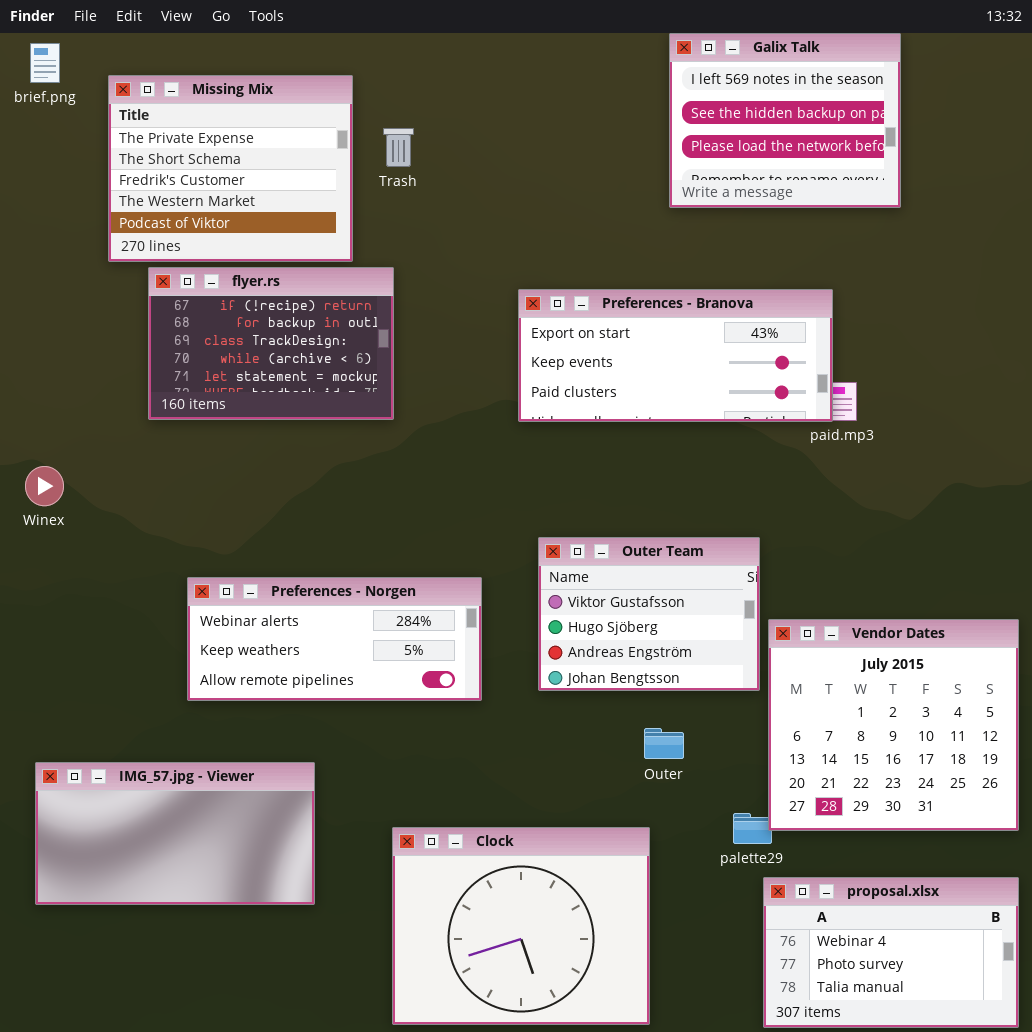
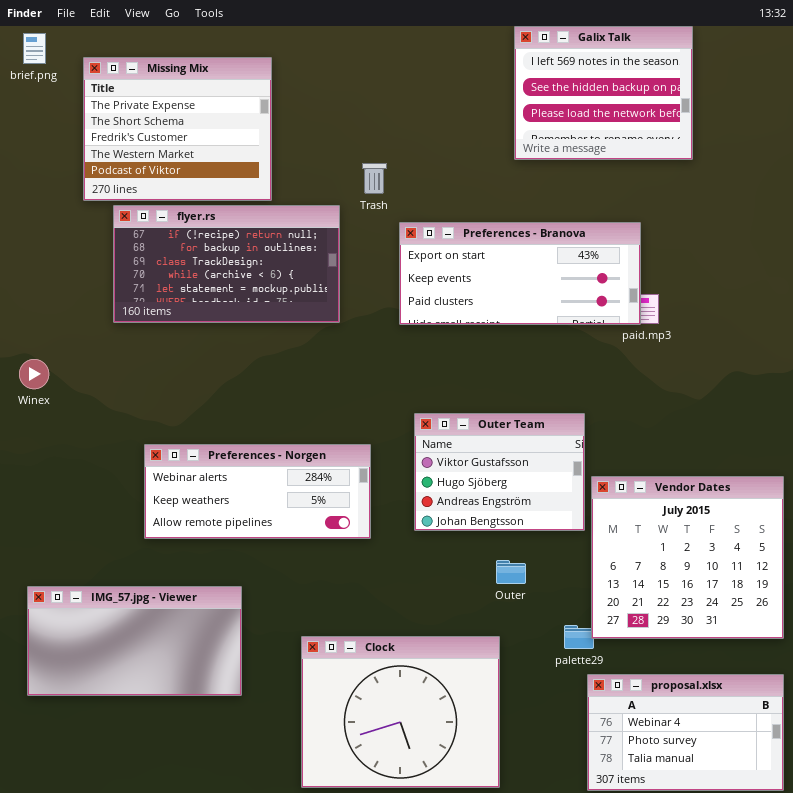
Trash: [383,128,414,167] -> [362,163,387,194], moved
flyer.rs: [148,267,394,420] -> [113,205,340,323], resized

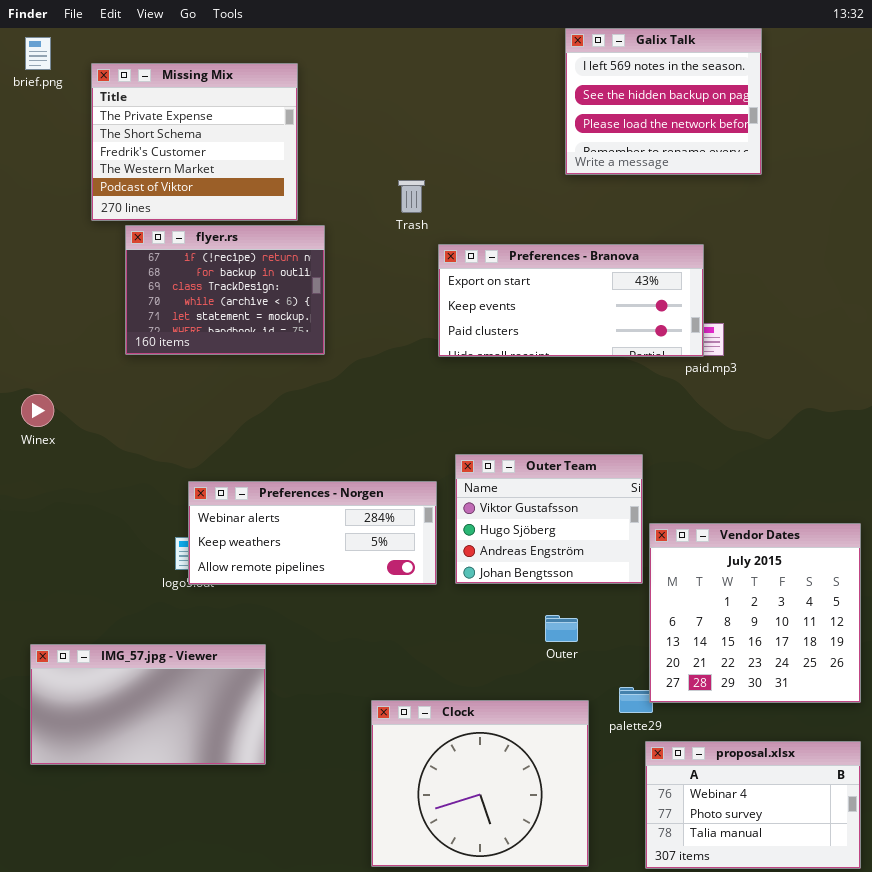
flyer.rs: [113,205,340,323] -> [125,225,325,355], resized
Preferences - Norgen: [144,444,371,539] -> [188,481,437,585], moved
Clock: [301,636,500,788] -> [371,700,589,867], moved

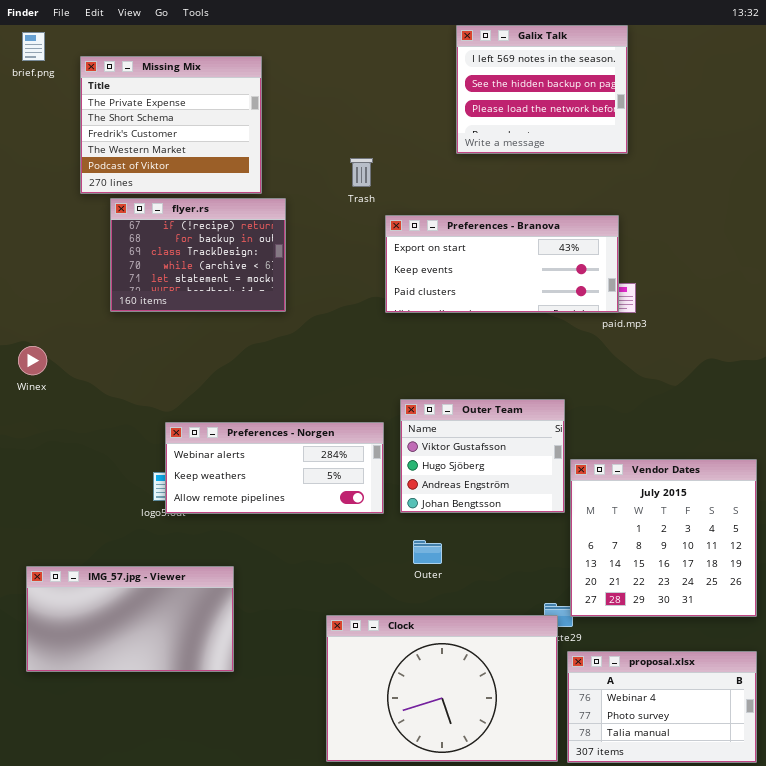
Galix Talk: [565,28,762,175] -> [456,25,628,154], moved
Outer: [545,615,578,642] -> [413,540,442,564], moved
Clock: [371,700,589,867] -> [326,615,558,762], resized

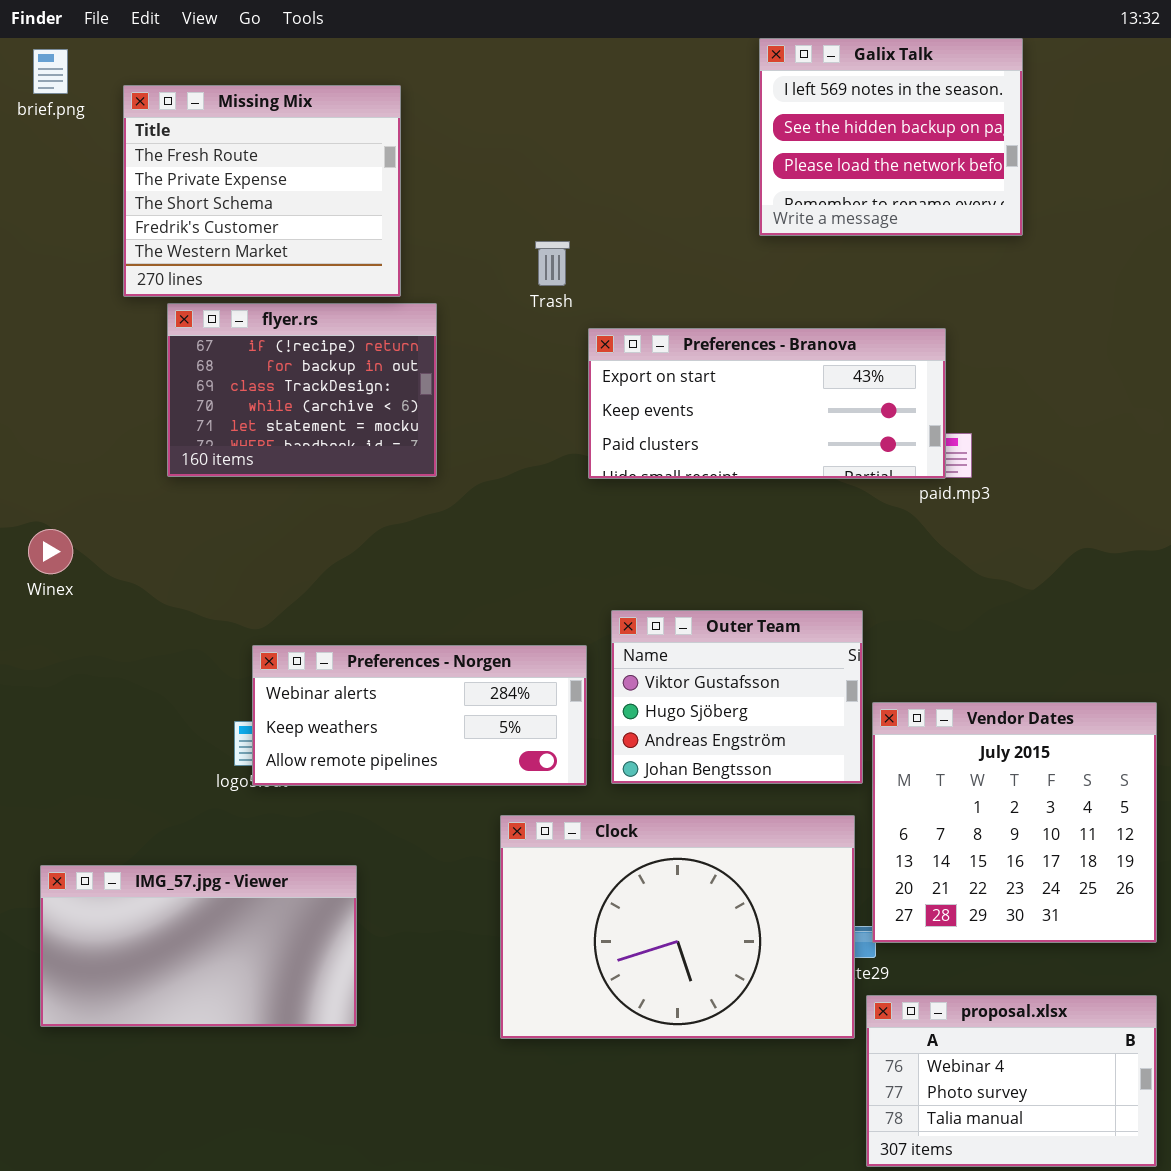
Galix Talk: [456,25,628,154] -> [759,38,1023,236], moved
Missing Mix: [80,56,262,194] -> [123,85,401,297], scrolled up 1 row
Clock: [326,615,558,762] -> [500,815,855,1039], moved

